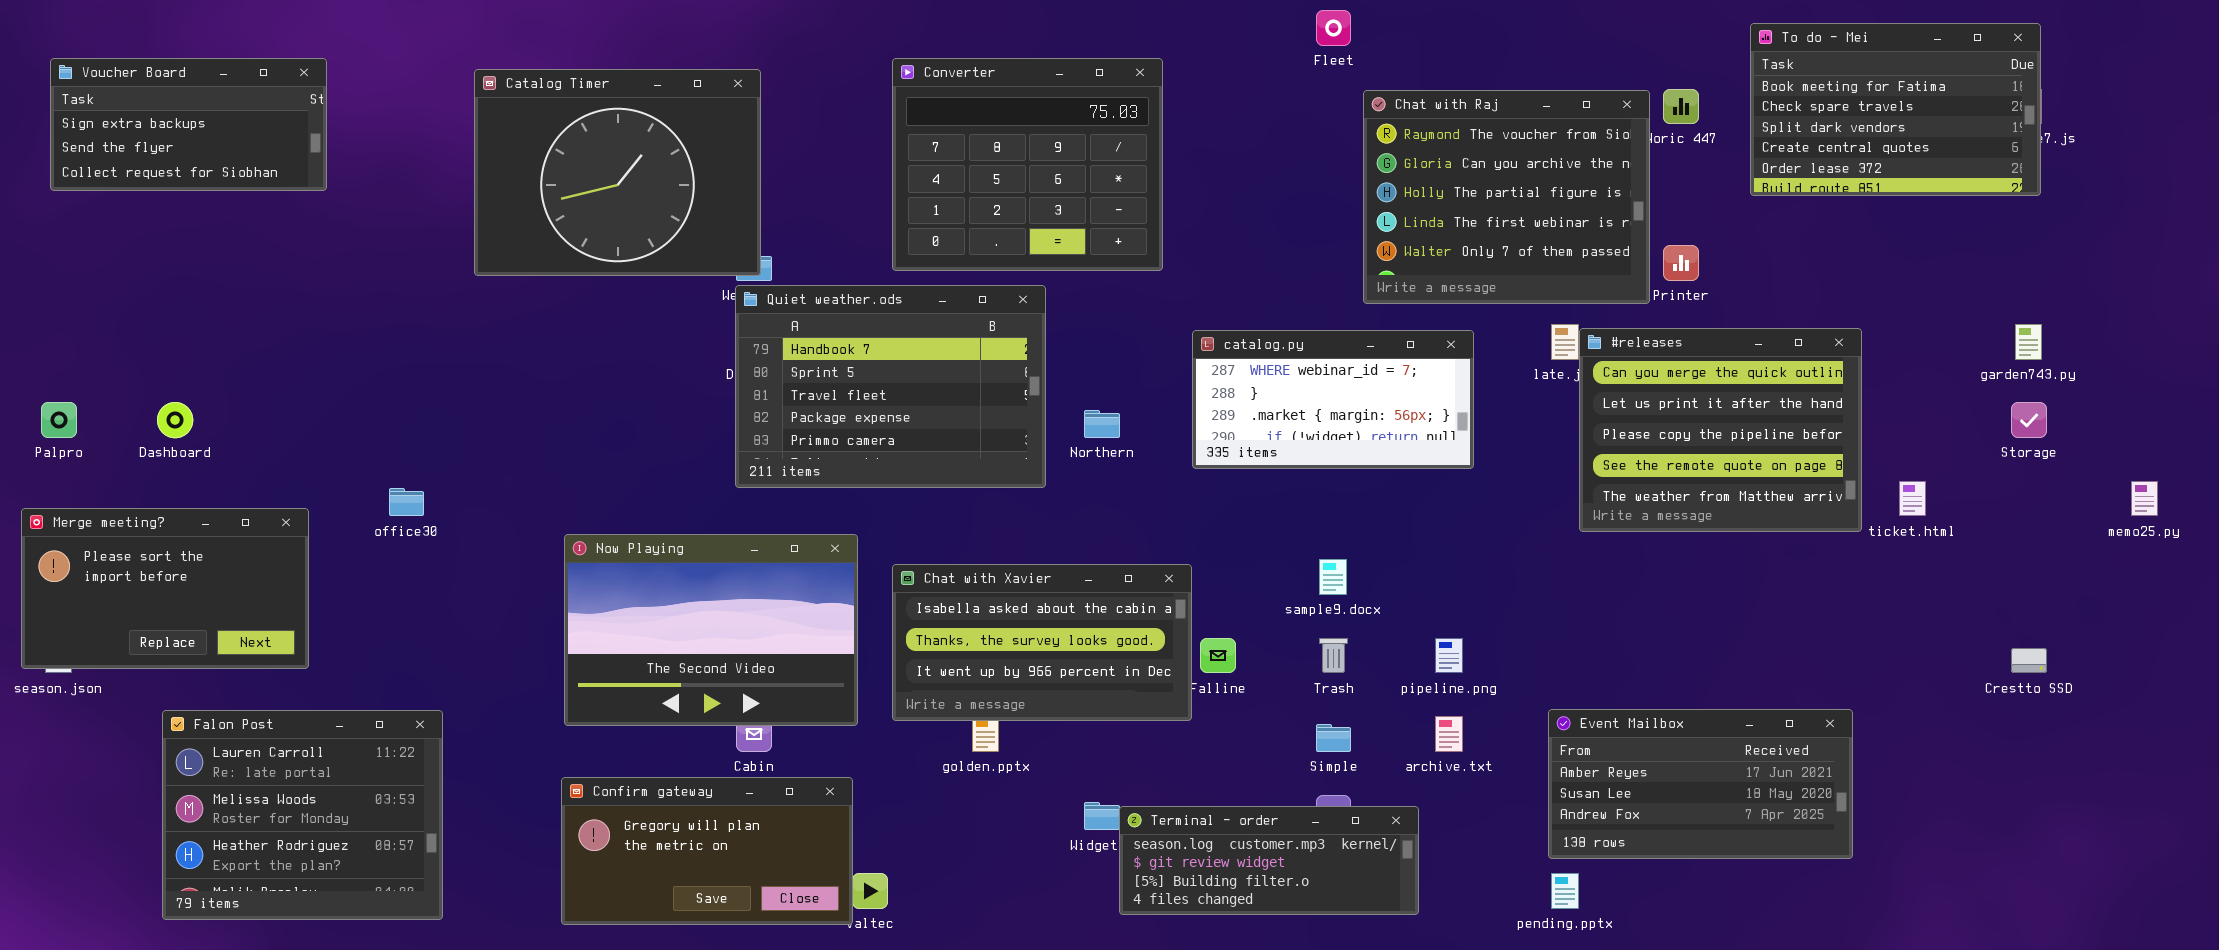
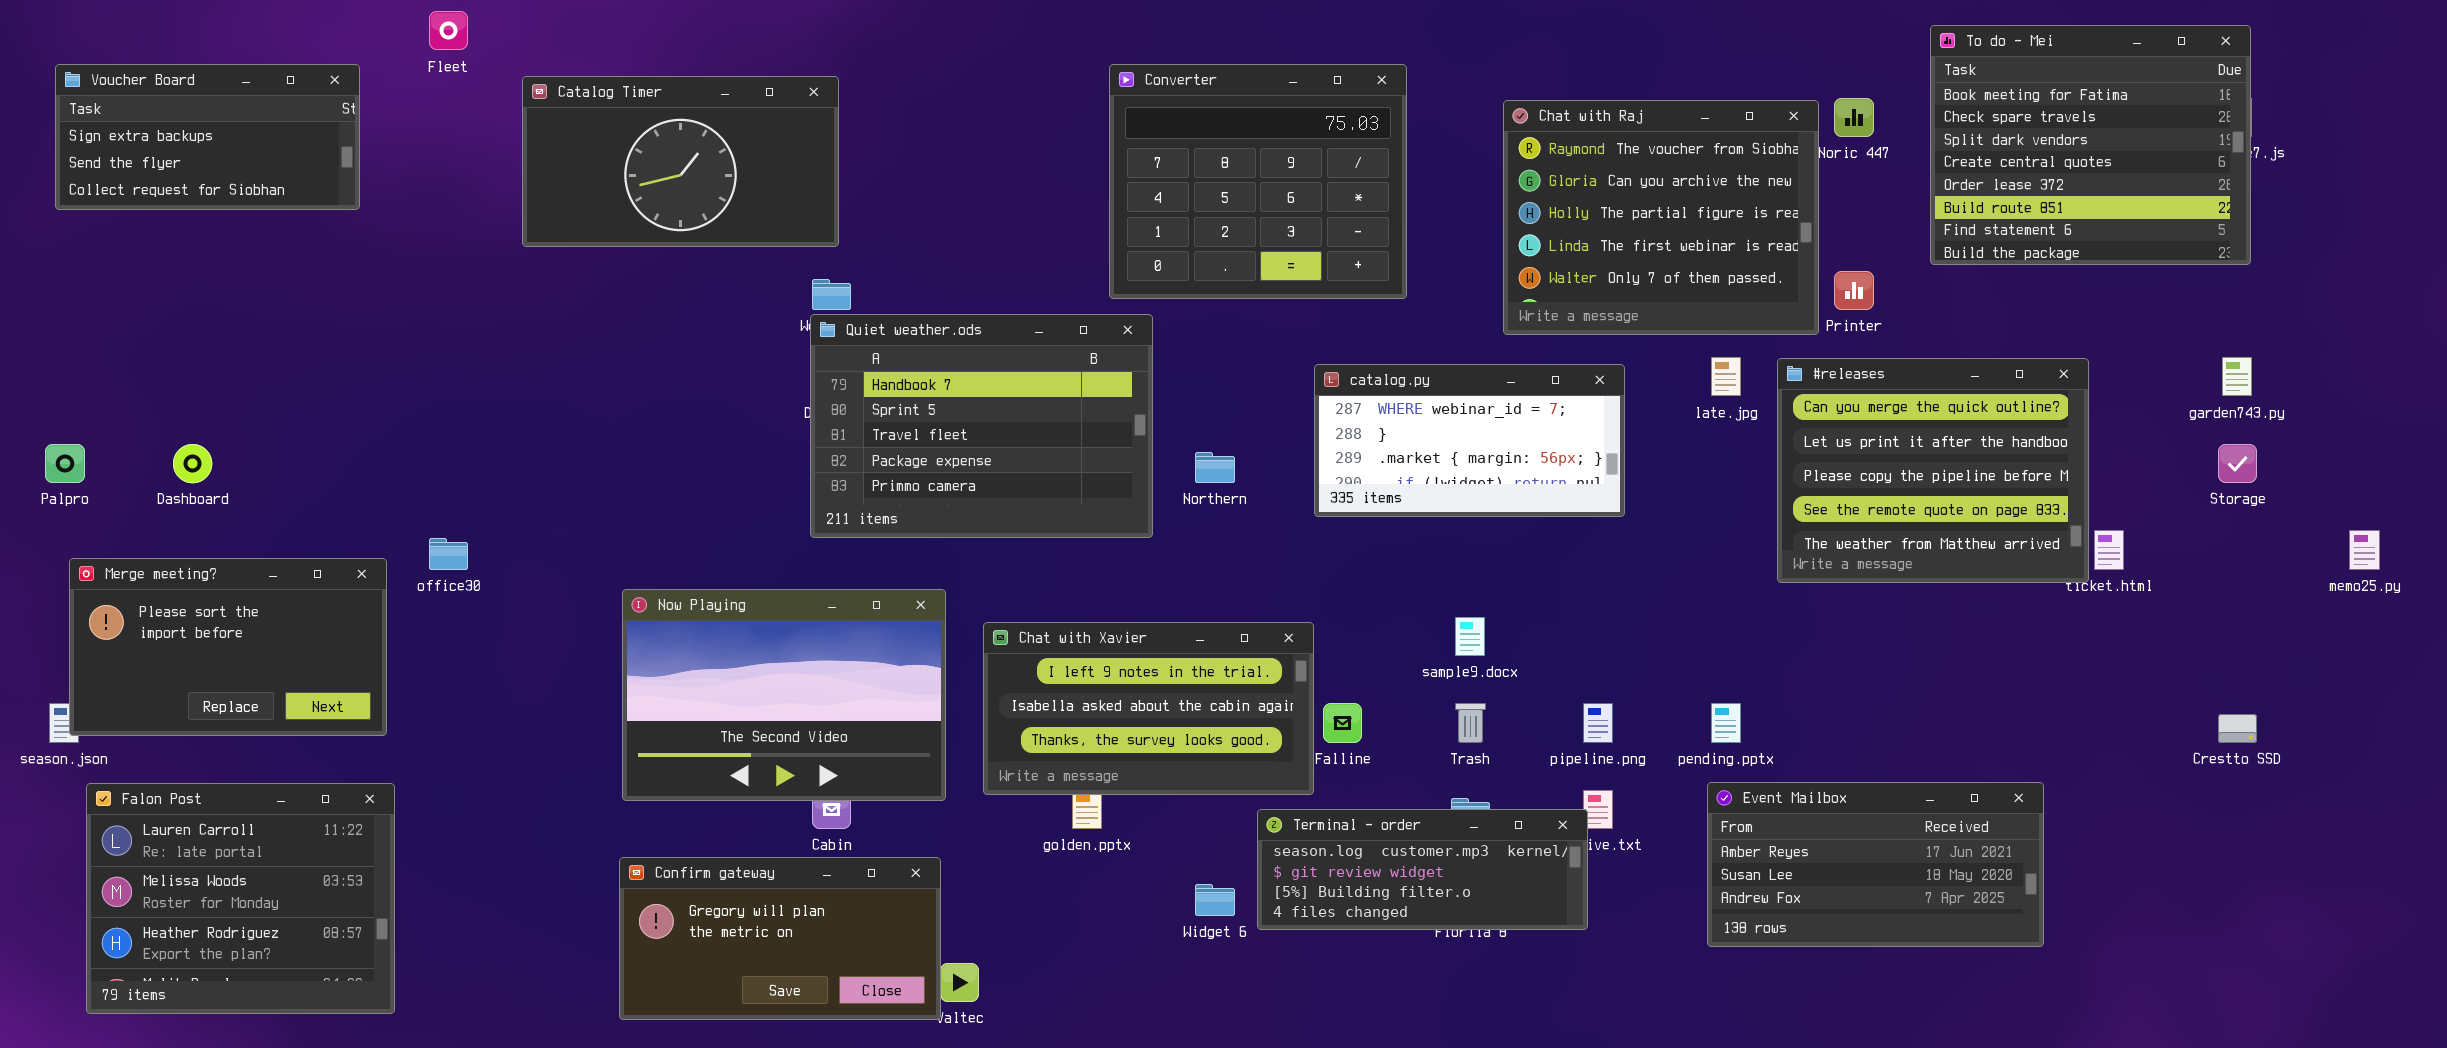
Fleet: [1316,10,1351,46] -> [429,11,468,50], moved
To do - Mei: [1750,23,2041,196] -> [1930,25,2251,265], resized
Converter: [892,58,1163,271] -> [1109,64,1407,299], moved
Catalog Timer: [474,69,761,276] -> [522,76,839,247], resized
#releases: [1579,328,1862,532] -> [1777,358,2089,583], moved
Merge meeting?: [21,508,309,669] -> [69,558,387,736], moved
Chat with Xavier: [892,564,1192,721] -> [983,622,1314,795], scrolled up 1 row
Falon Post: [162,710,443,920] -> [86,783,395,1014], moved
Terminal - order: [1119,806,1419,915] -> [1257,809,1588,930], moved
pending.pptx: [1551,873,1579,909] -> [1711,703,1741,743], moved

